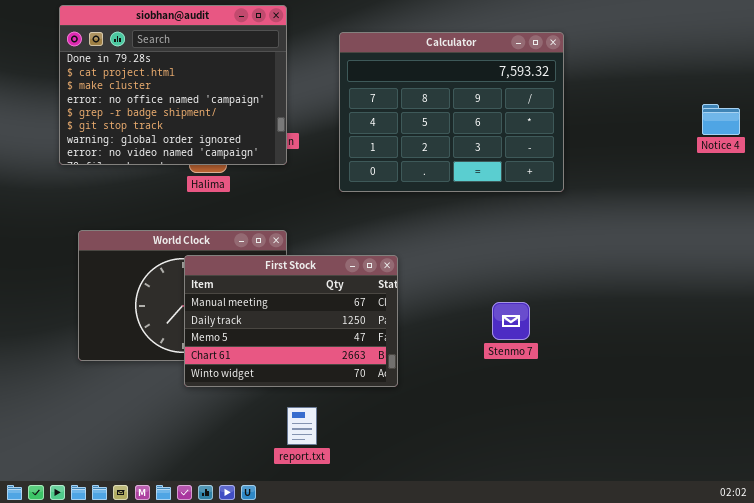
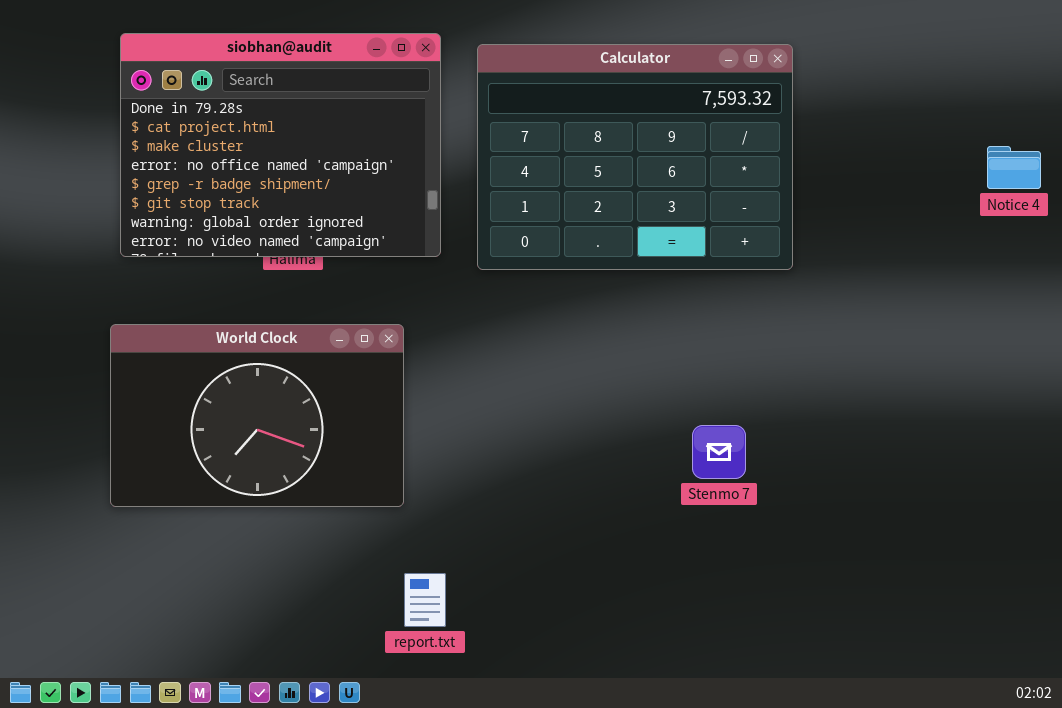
siobhan@audit: [59,5,287,165] -> [120,33,441,257], moved
First Stock: [184,255,398,387] -> none, closed

